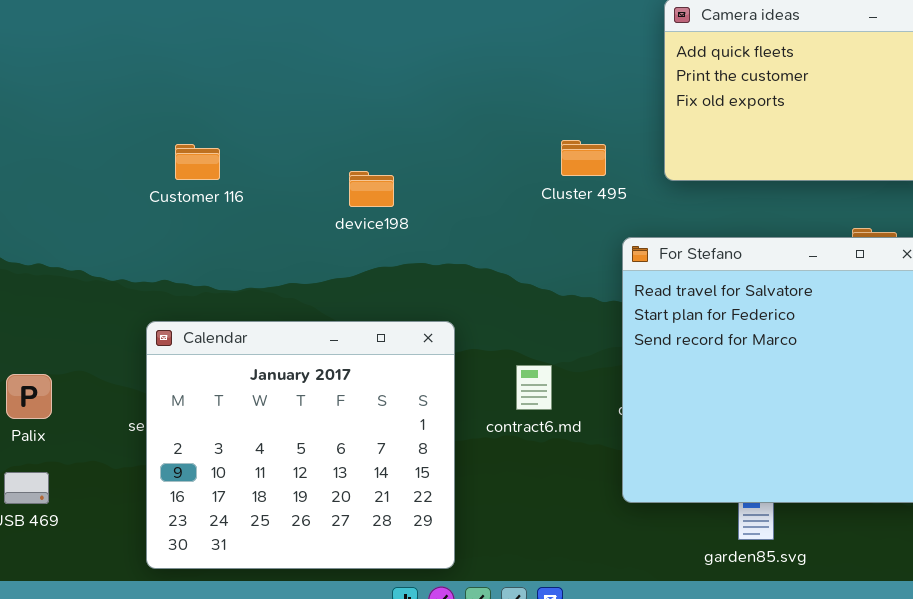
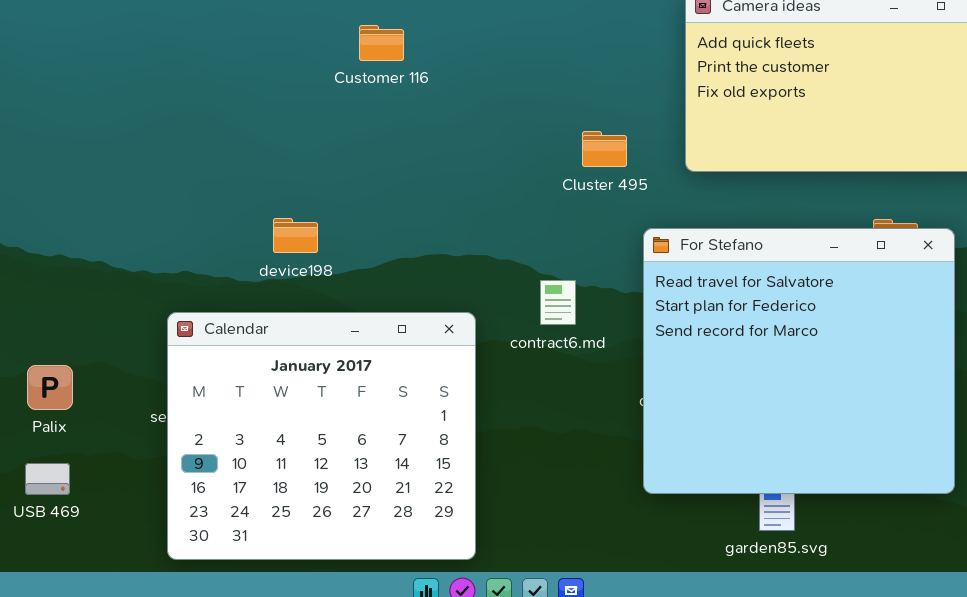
Customer 116: [175,144,220,180] -> [359,25,404,61], moved
device198: [349,171,394,207] -> [273,218,318,253], moved
contract6.md: [516,365,552,410] -> [540,280,576,325], moved

